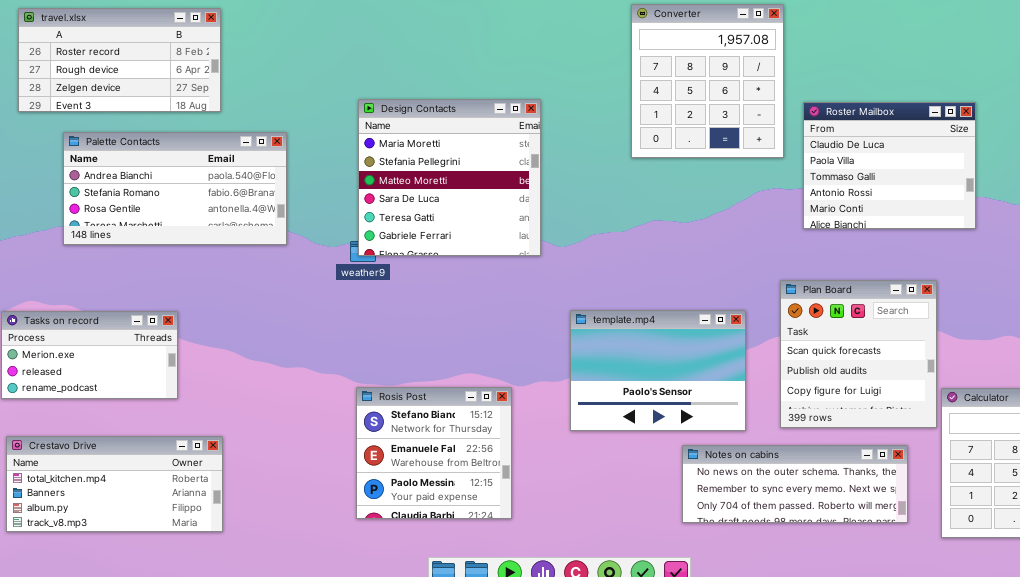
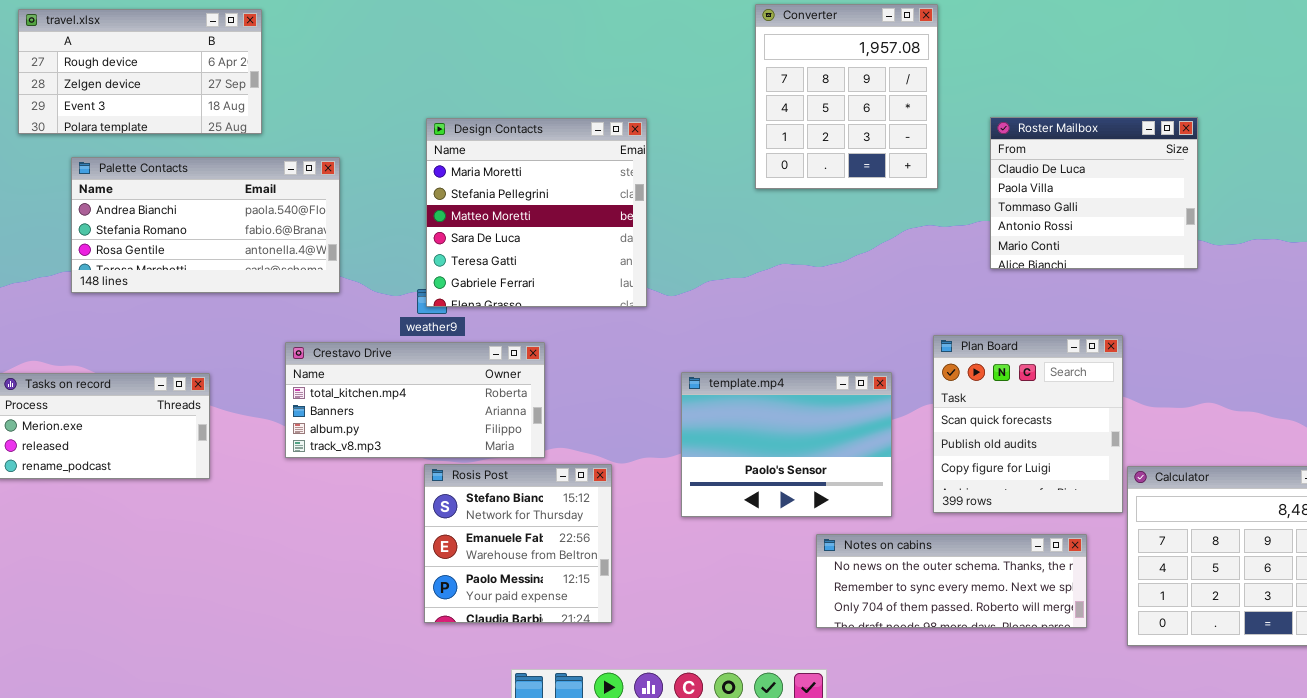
travel.xlsx: [18,8,221,112] -> [18,9,262,134], scrolled down 1 row
Roster Mailbox: [803,102,976,229] -> [990,117,1198,269], moved
Crestavo Drive: [6,436,223,532] -> [285,342,545,458], moved

